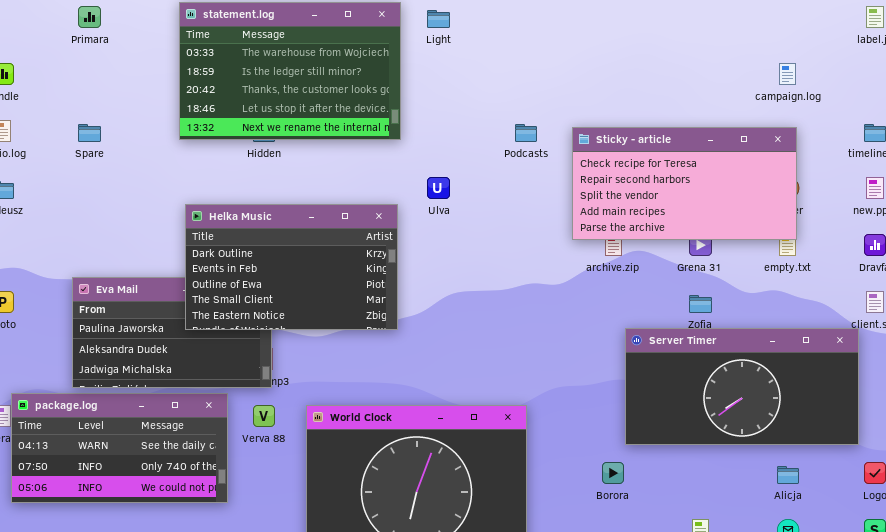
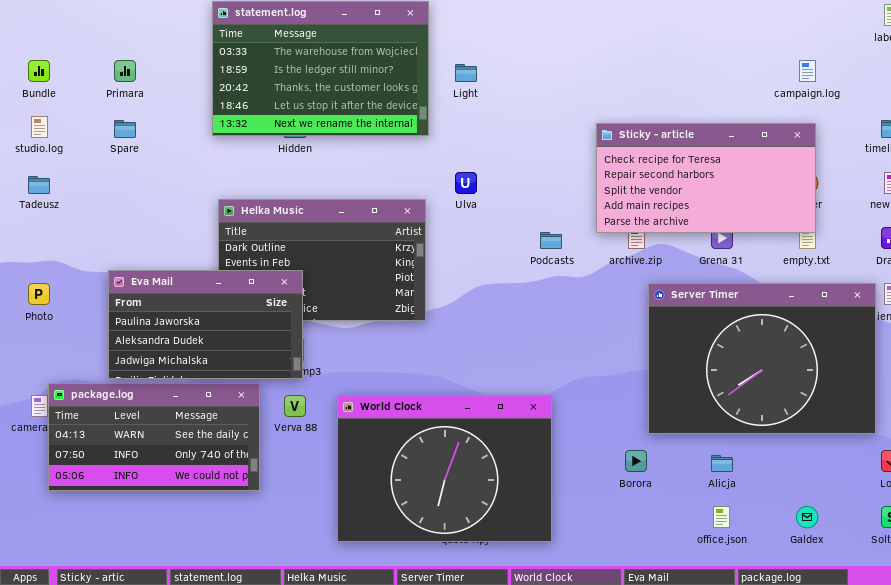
Primara: [78,6,101,28] -> [114,60,136,82], moved
Light: [427,10,450,28] -> [455,64,477,82], moved
Podcasts: [515,124,537,142] -> [540,232,562,249], moved
Eva Mail: [72,277,272,388] -> [108,270,303,379], raised
Server Timer: [625,328,859,445] -> [648,283,876,434], resized
Alicja: [777,466,799,484] -> [711,455,733,472], moved

